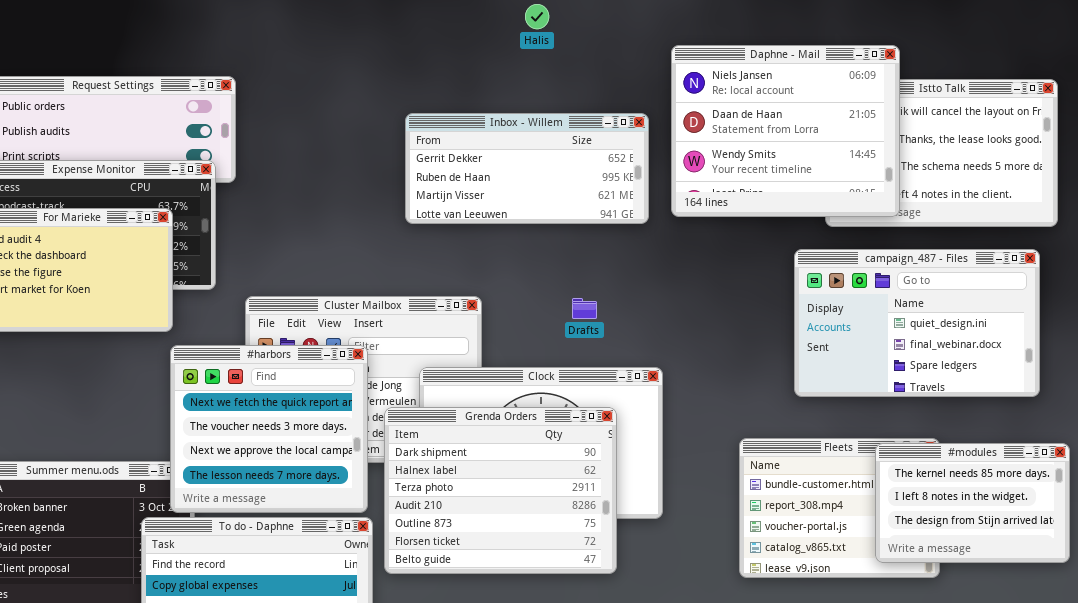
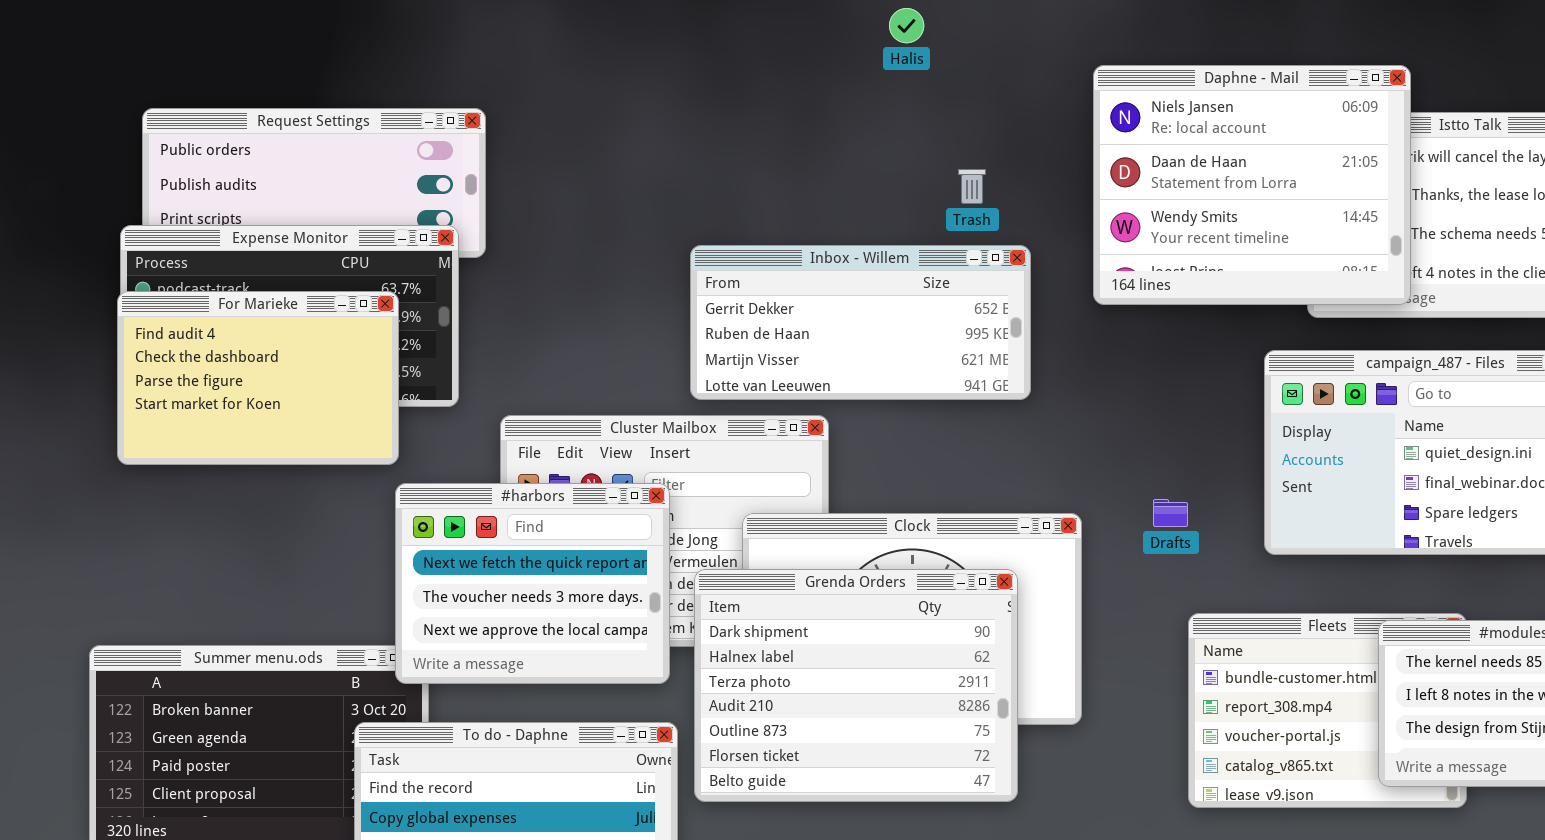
Inbox - Willem: [405,113,649,224] -> [690,245,1031,400], moved
Drafts: [572,298,597,319] -> [1153,499,1188,527], moved
#harbors: [170,345,368,513] -> [395,483,670,684], resized

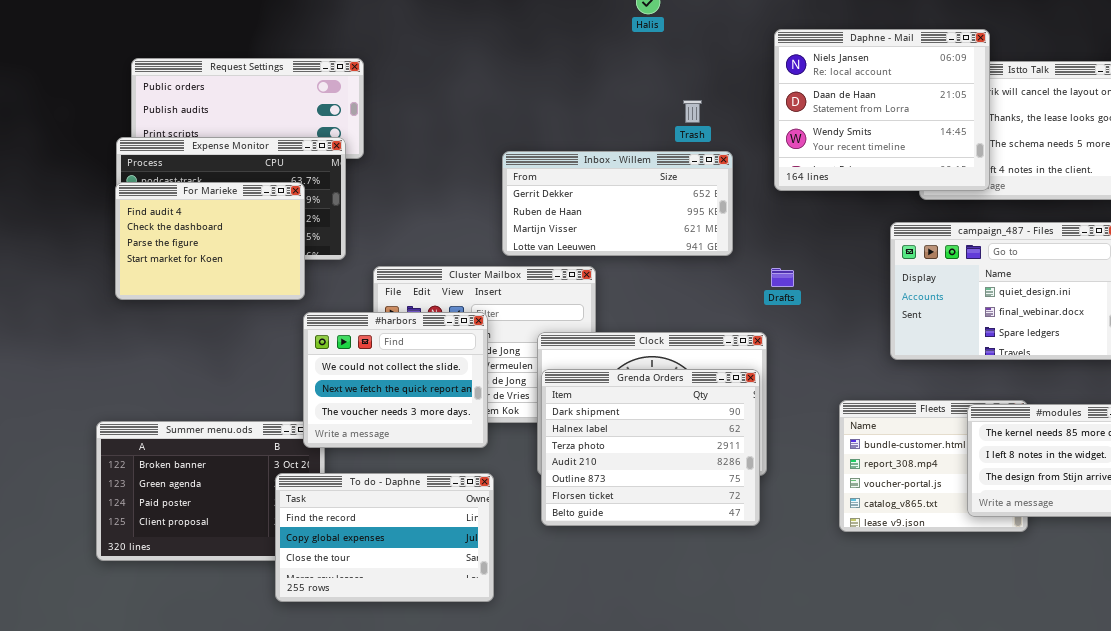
#harbors: [395,483,670,684] -> [303,312,488,448], scrolled up 1 row
Drafts: [1153,499,1188,527] -> [771,268,794,287], moved
Grenda Orders: [694,569,1018,802] -> [541,369,760,526], moved

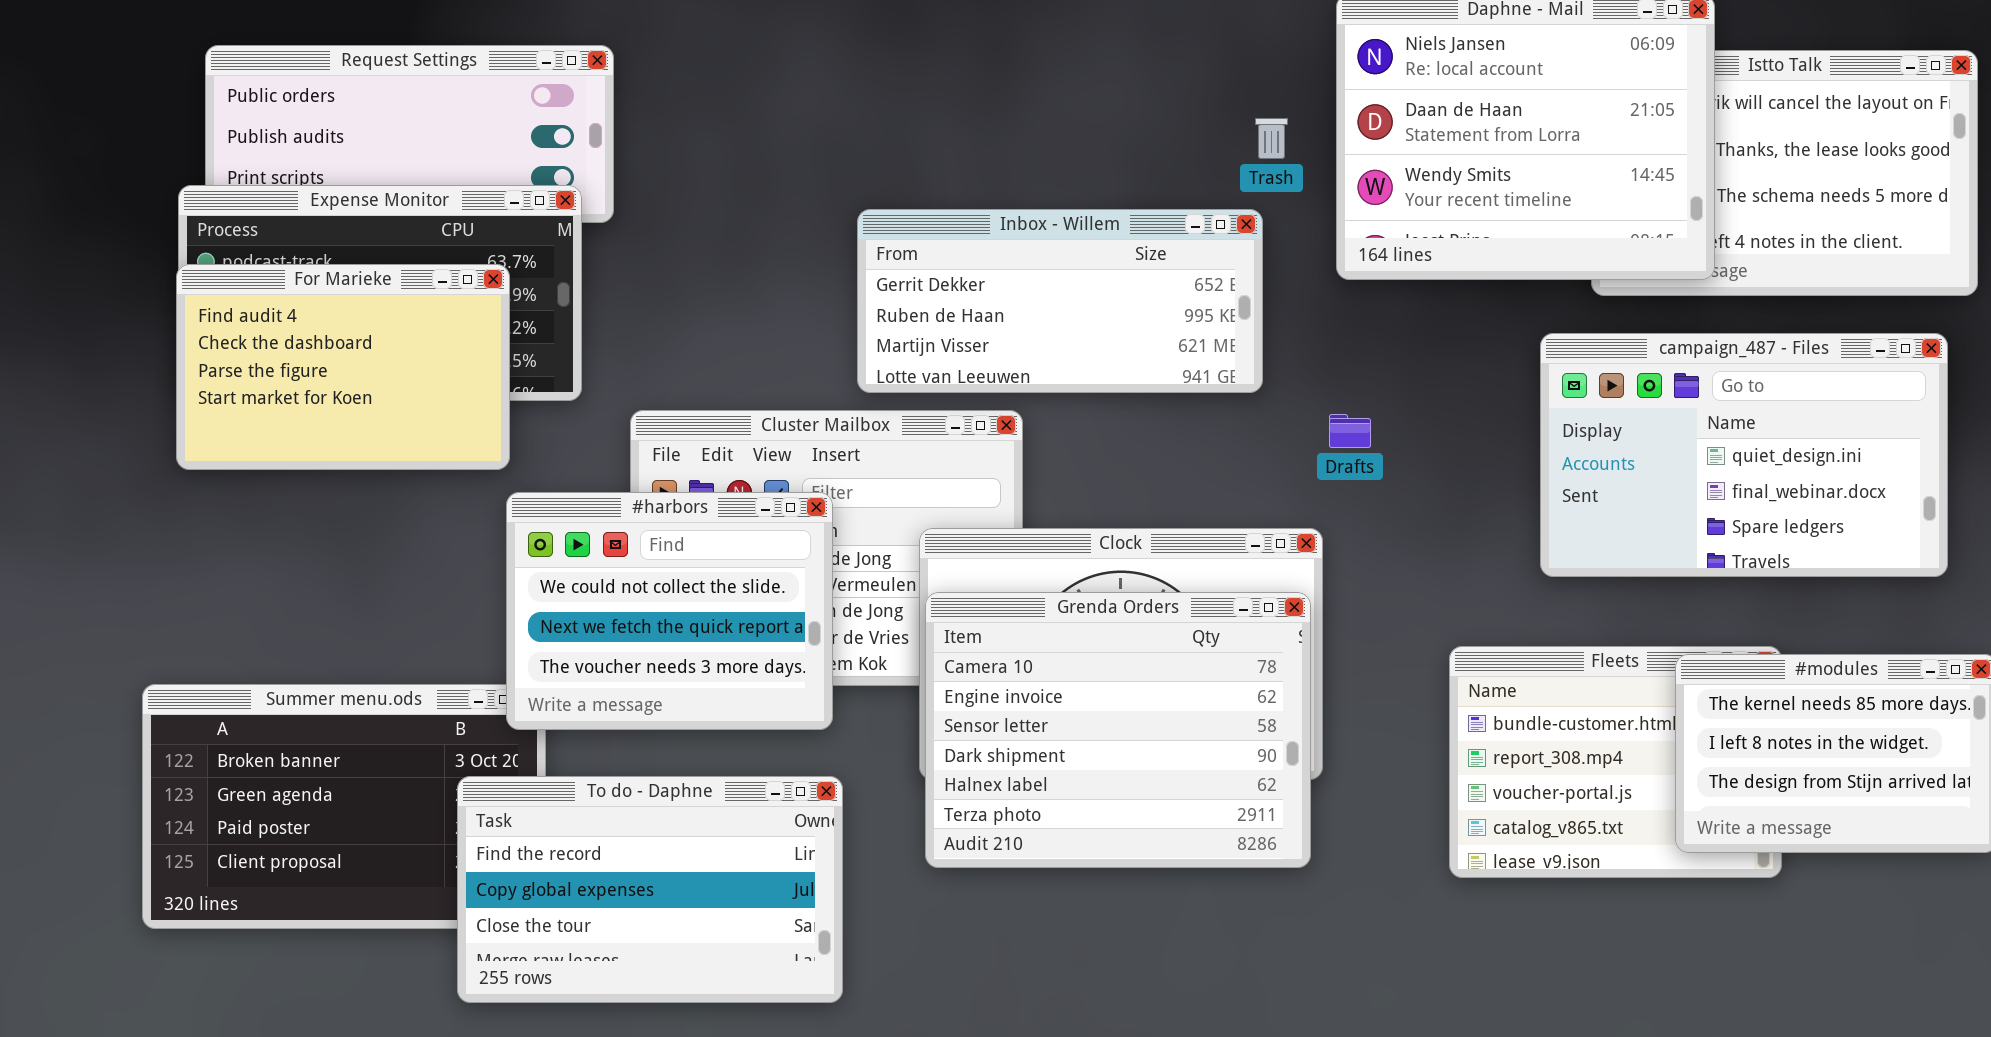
Trash: [683,100,702,123] -> [1255,118,1288,159], moved
Grenda Orders: [541,369,760,526] -> [925,592,1311,868], scrolled up 3 rows

